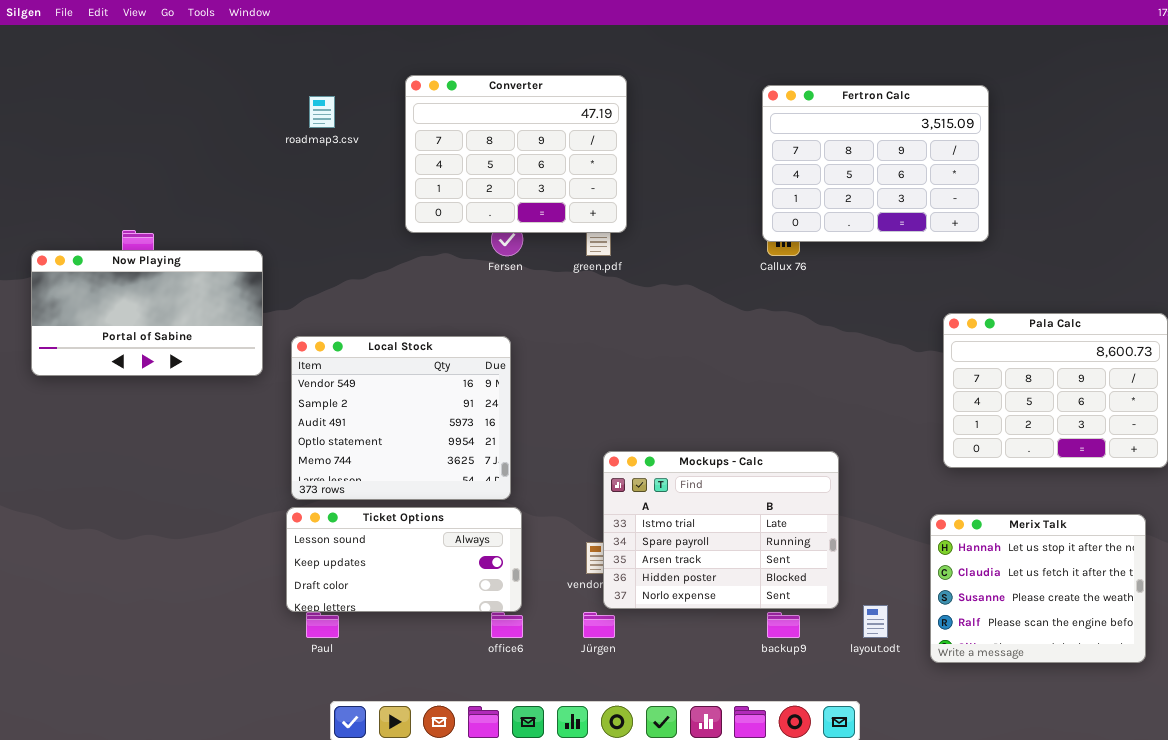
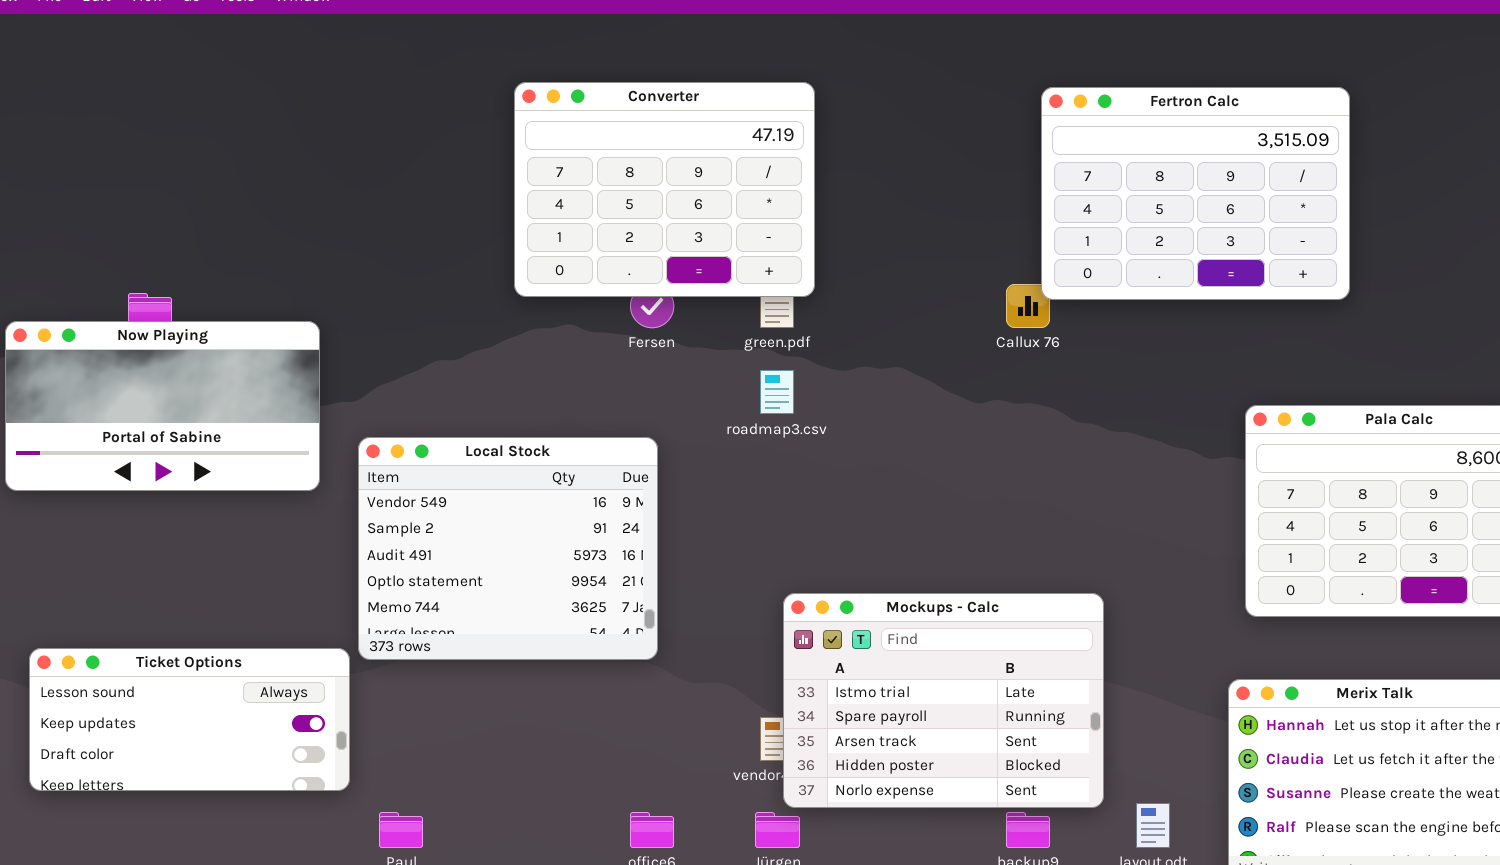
Fertron Calc: [762,85,989,242] -> [1041,87,1350,300], moved
roadmap3.csv: [309,96,335,128] -> [760,370,794,414], moved
Ticket Options: [286,507,522,612] -> [29,648,350,791], moved

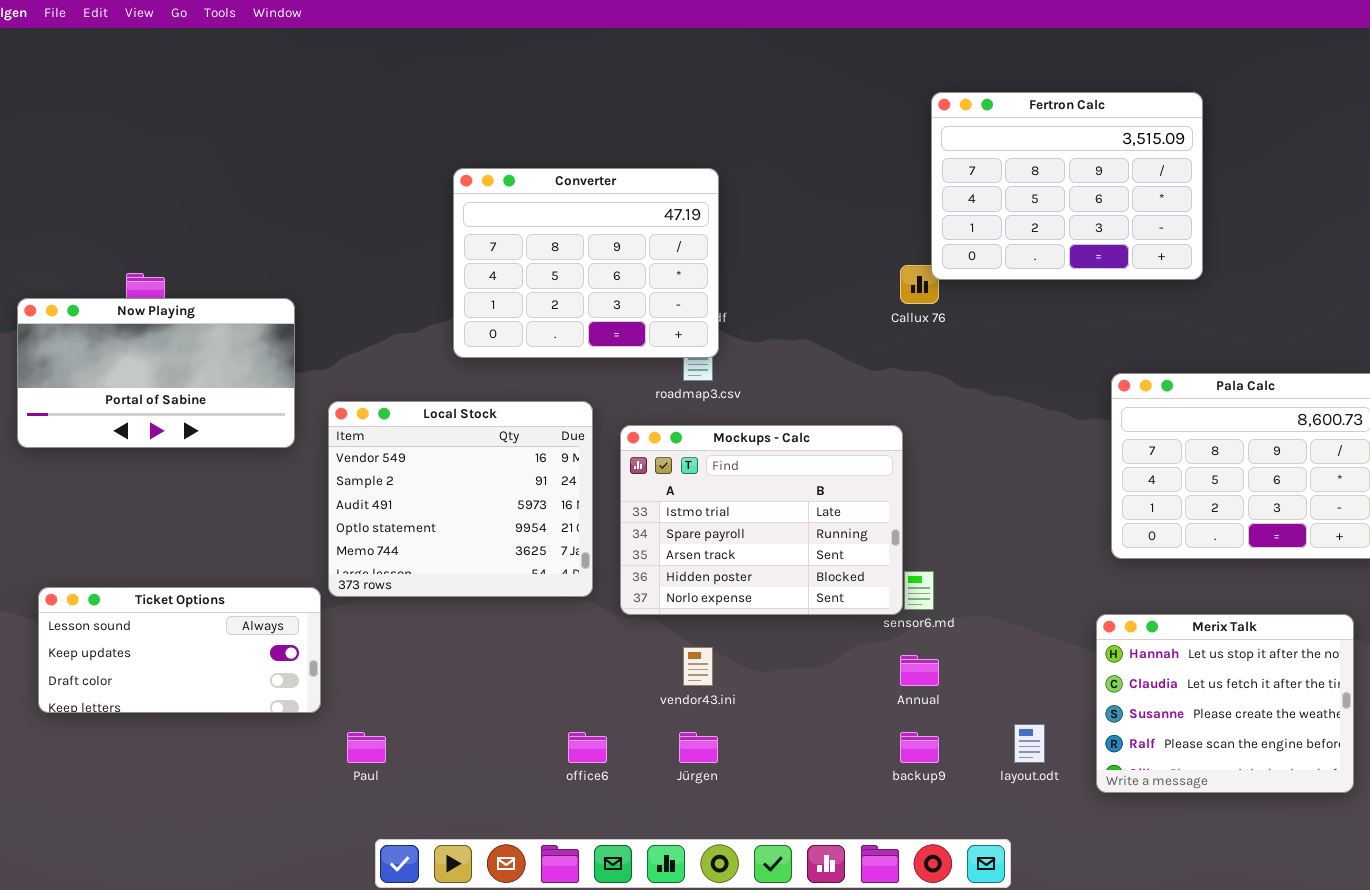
Converter: [514,82,815,297] -> [453,168,719,358], moved
Mockups - Calc: [783,593,1104,808] -> [620,425,903,615], moved

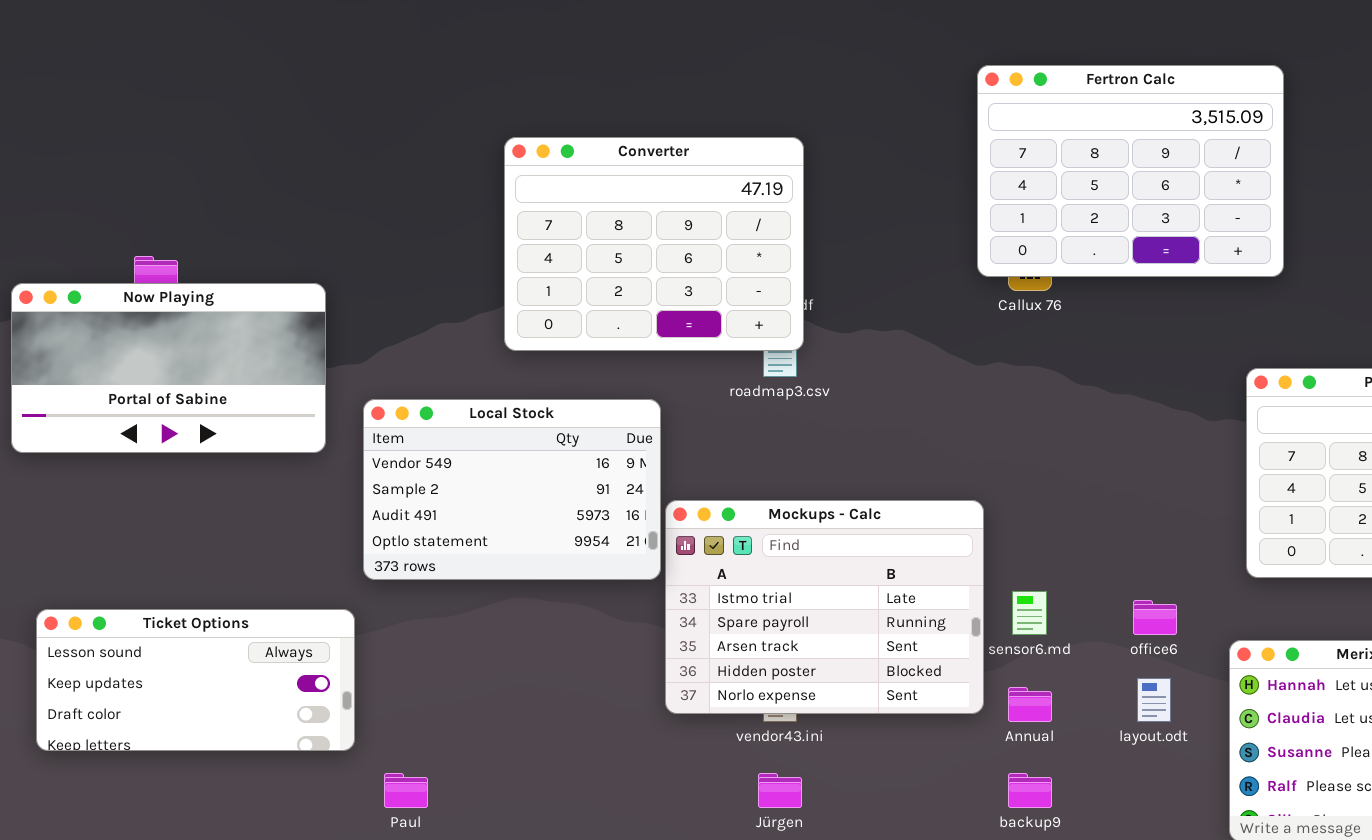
Fertron Calc: [931,92,1203,280] -> [977,65,1284,277], moved
Local Stock: [328,401,593,597] -> [363,399,661,580], resized
Mockups - Calc: [620,425,903,615] -> [665,500,984,714], moved
layout.odt: [1014,724,1045,763] -> [1137,678,1171,722], moved
office6: [568,732,607,763] -> [1133,600,1177,635], moved

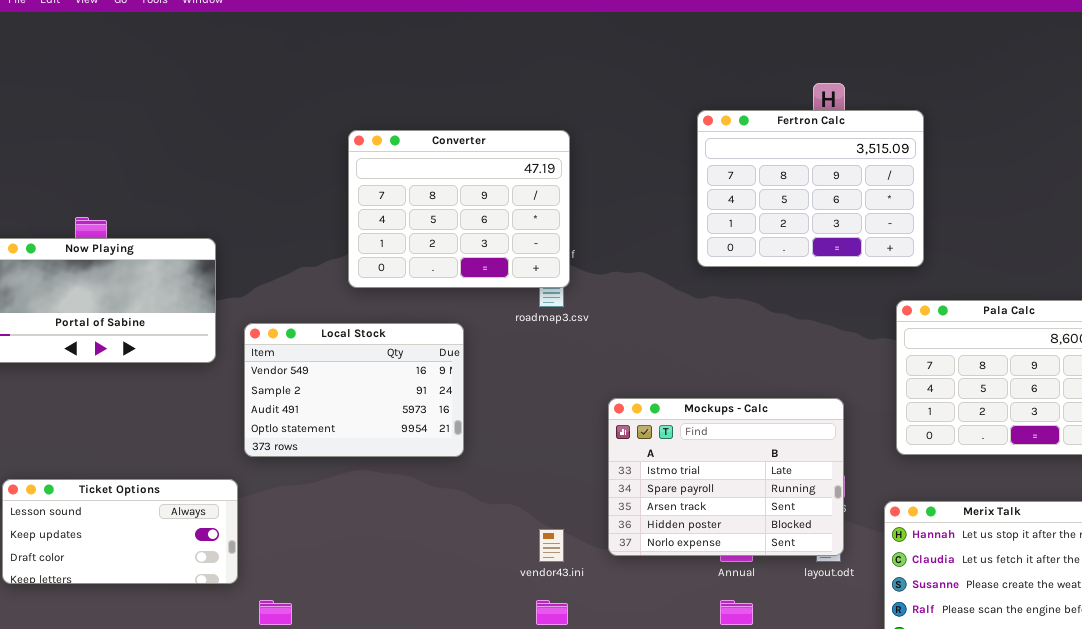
Fertron Calc: [977,65,1284,277] -> [697,110,924,267], moved
Mockups - Calc: [665,500,984,714] -> [608,398,844,556], moved

